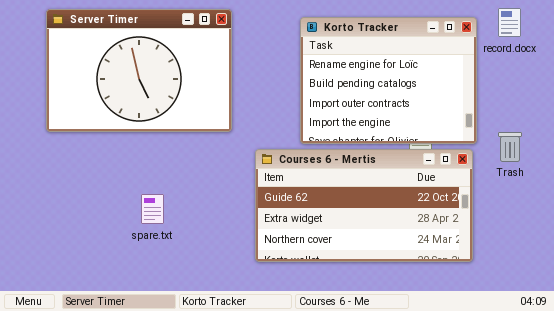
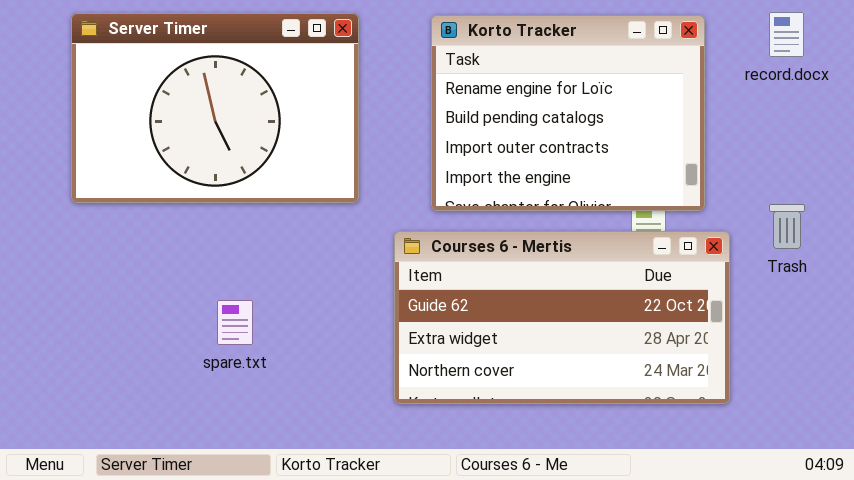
Korto Tracker: [300,17,477,144] -> [431,15,705,211], moved

